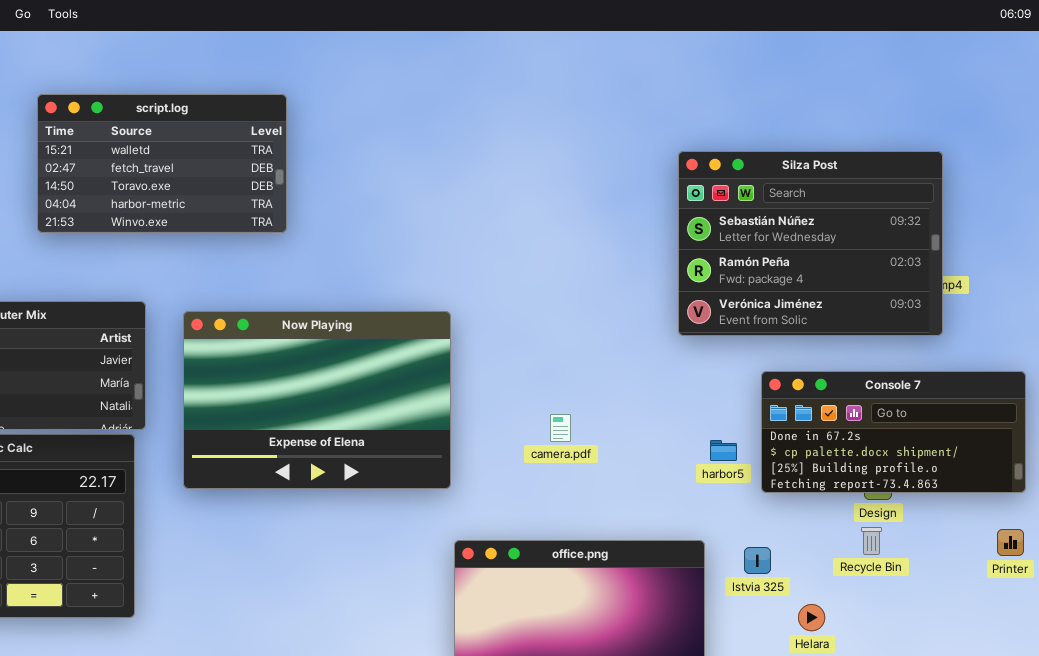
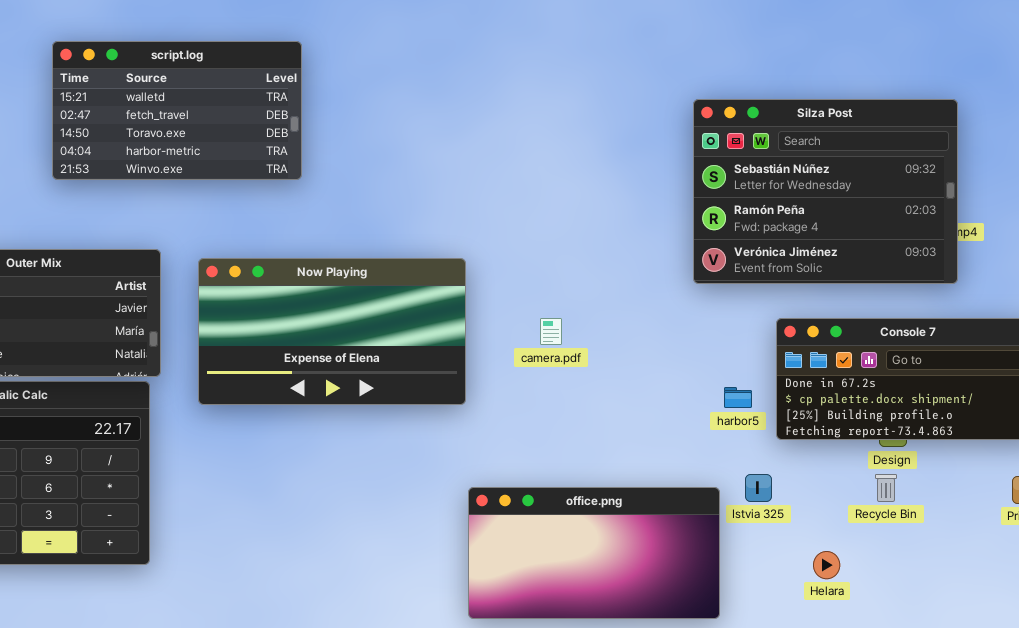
Now Playing: [183,311,451,489] -> [198,258,466,405], resized
camera.pdf: [550,414,571,442] -> [540,318,562,345], moved
Istvia 325: [744,547,771,574] -> [745,474,772,502], moved

